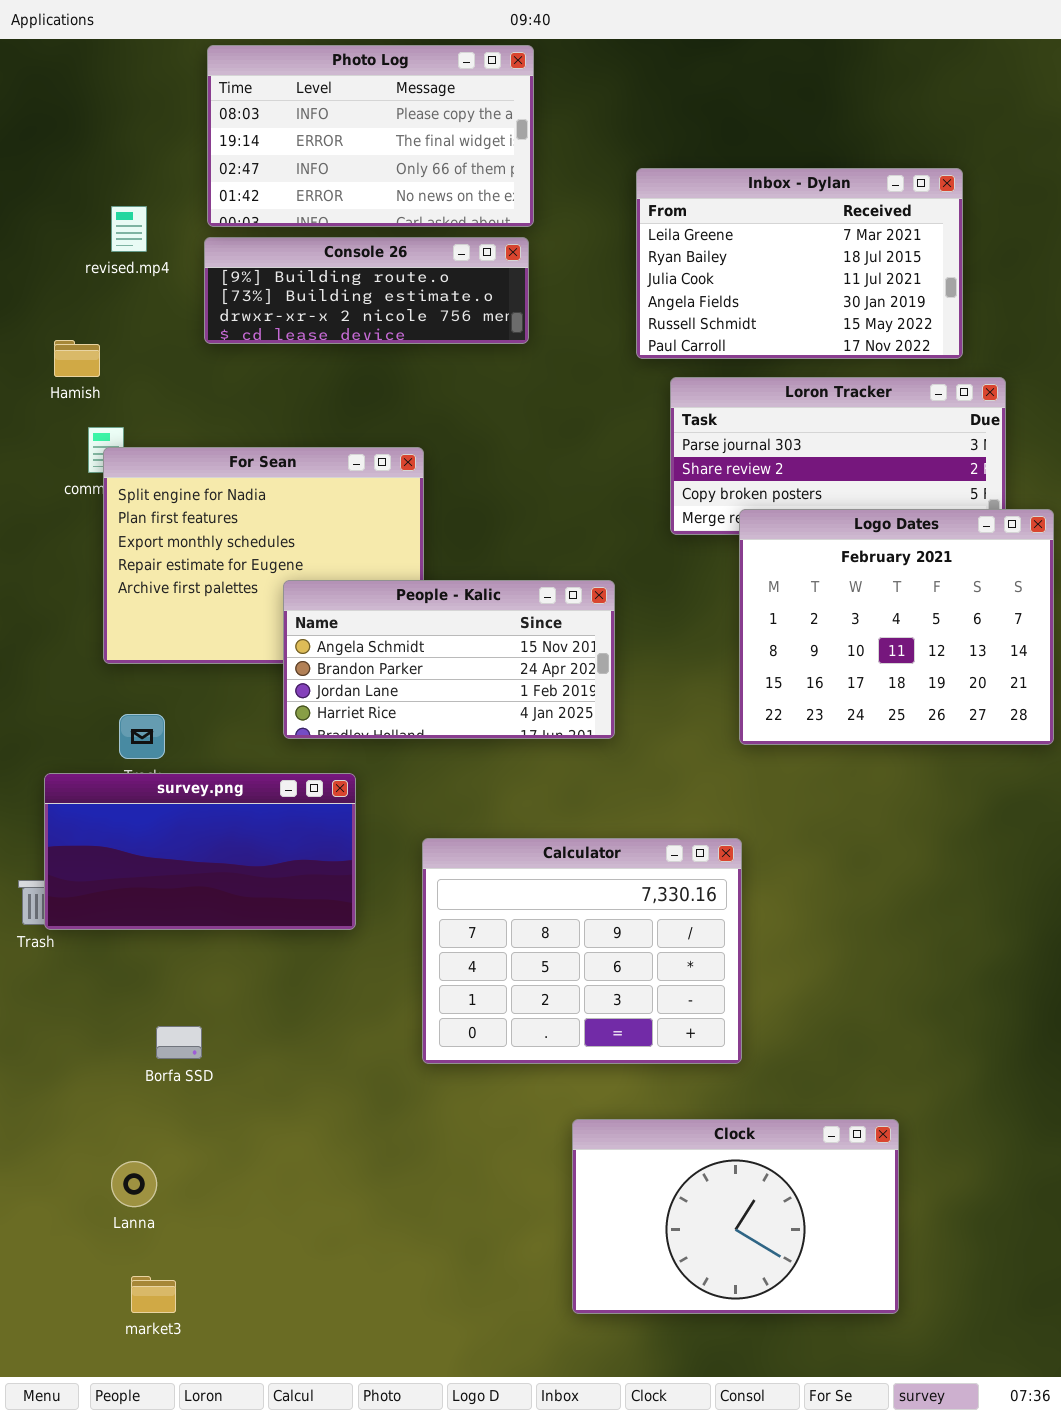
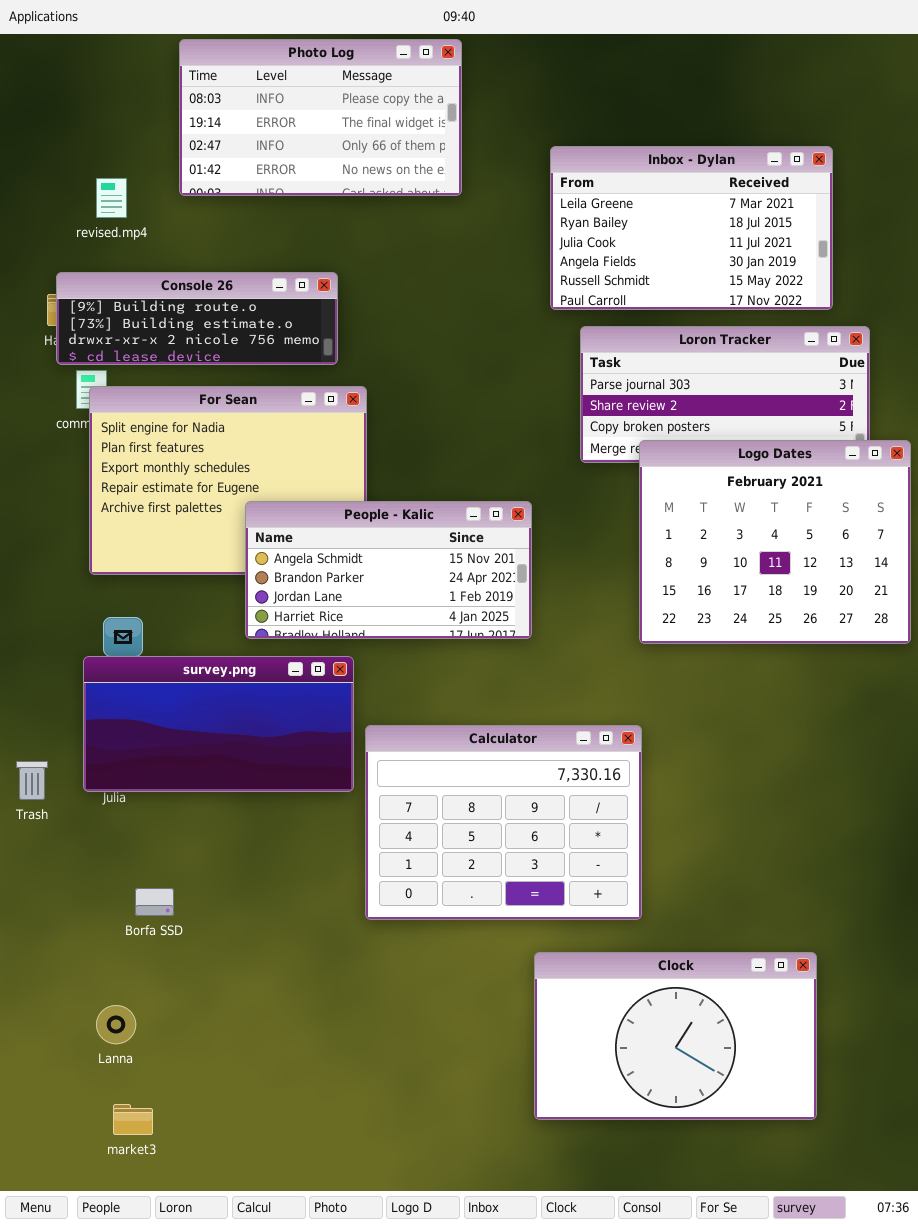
Console 26: [204,237,529,344] -> [56,272,338,365], moved
survey.png: [44,773,356,930] -> [83,656,354,792], moved
Clock: [572,1119,899,1314] -> [534,952,817,1120], moved

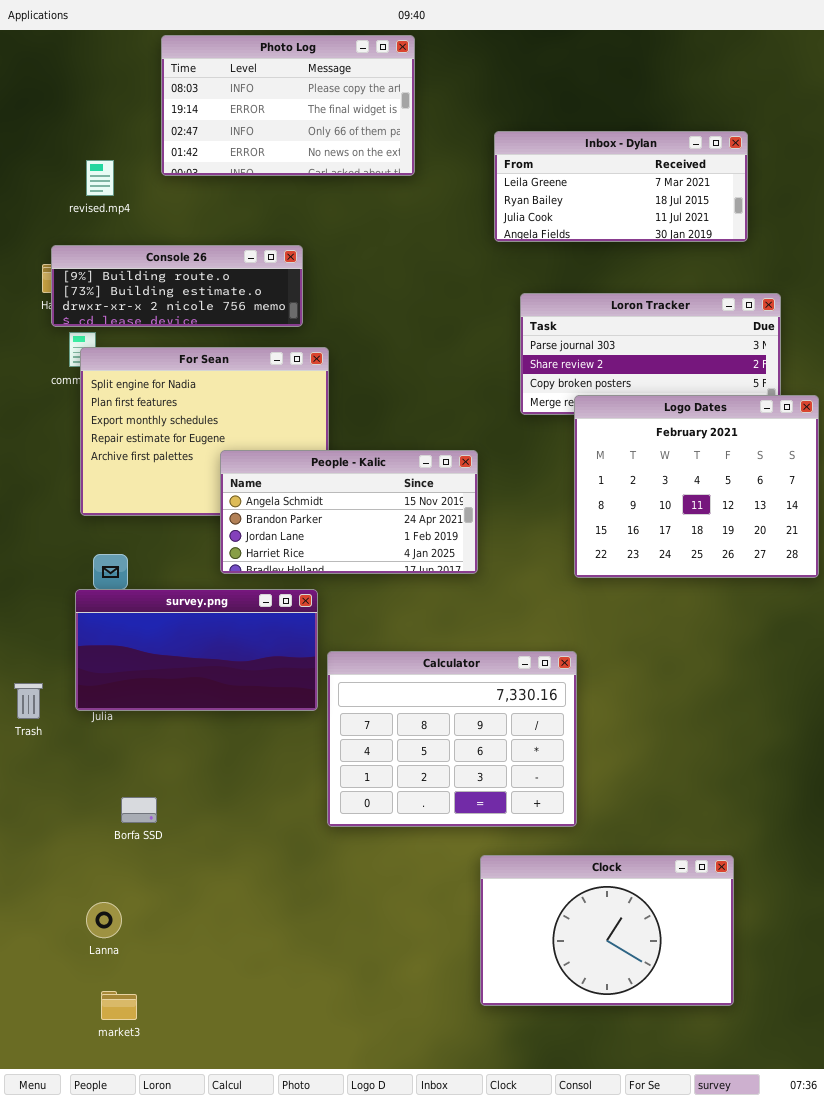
Inbox - Dylan: [550,146,833,310] -> [494,131,748,242], resized

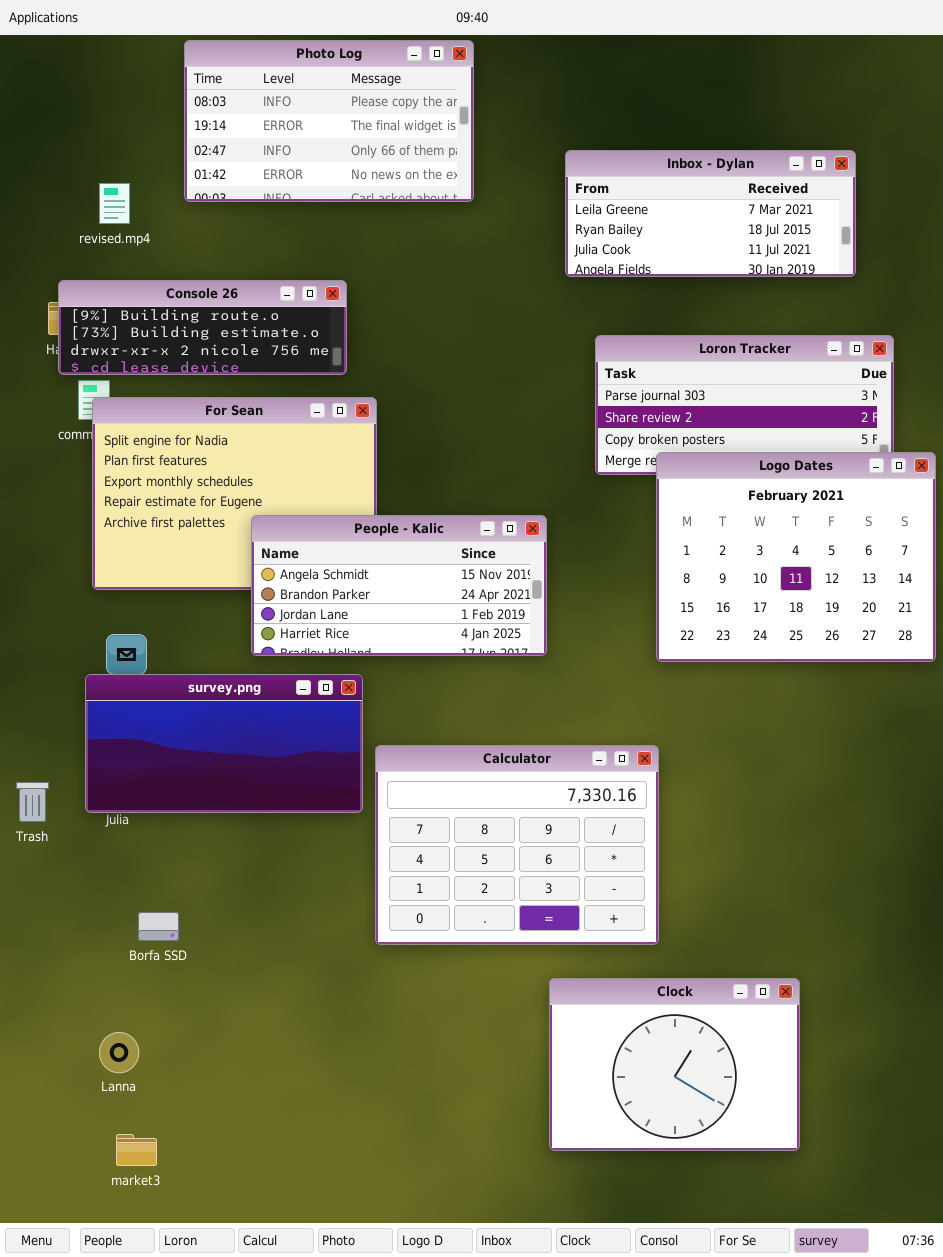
Clock: [480,855,734,1006] -> [549,978,800,1151], resized

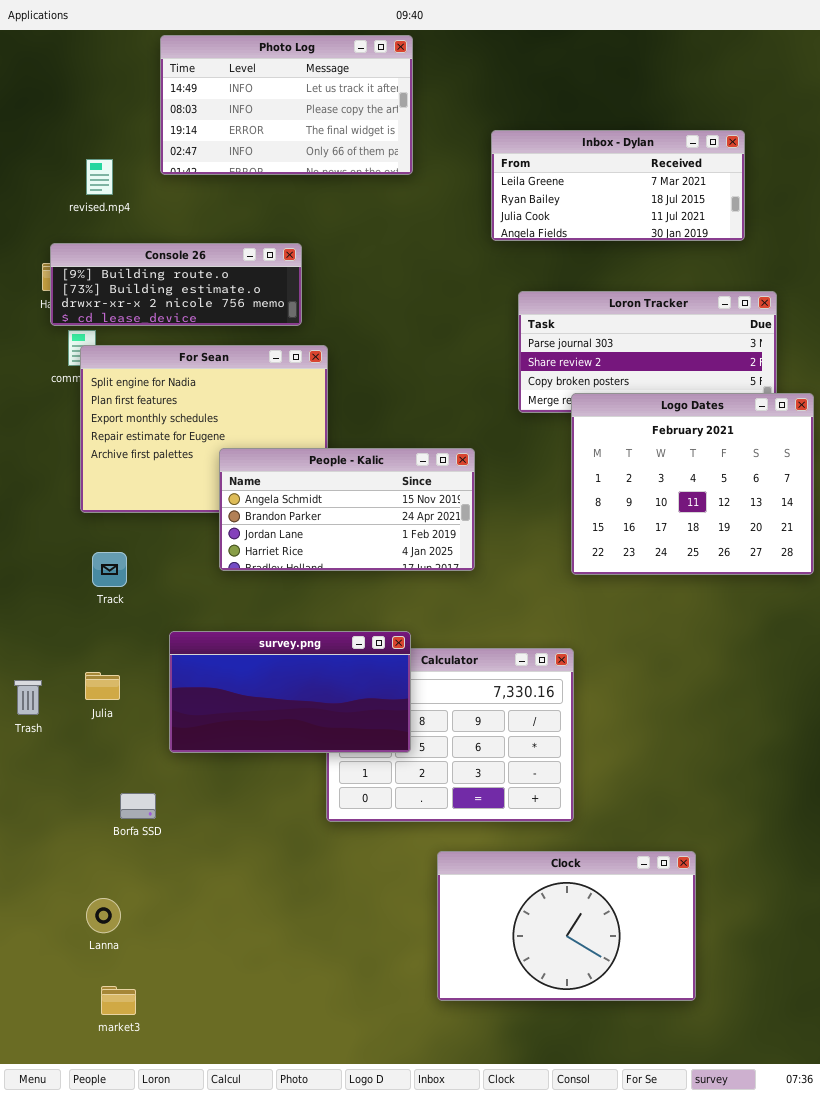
Photo Log: [184,40,474,202] -> [160,35,413,175], scrolled up 1 row
survey.png: [85,674,363,813] -> [169,631,411,753], moved
Clock: [549,978,800,1151] -> [437,851,696,1001], resized

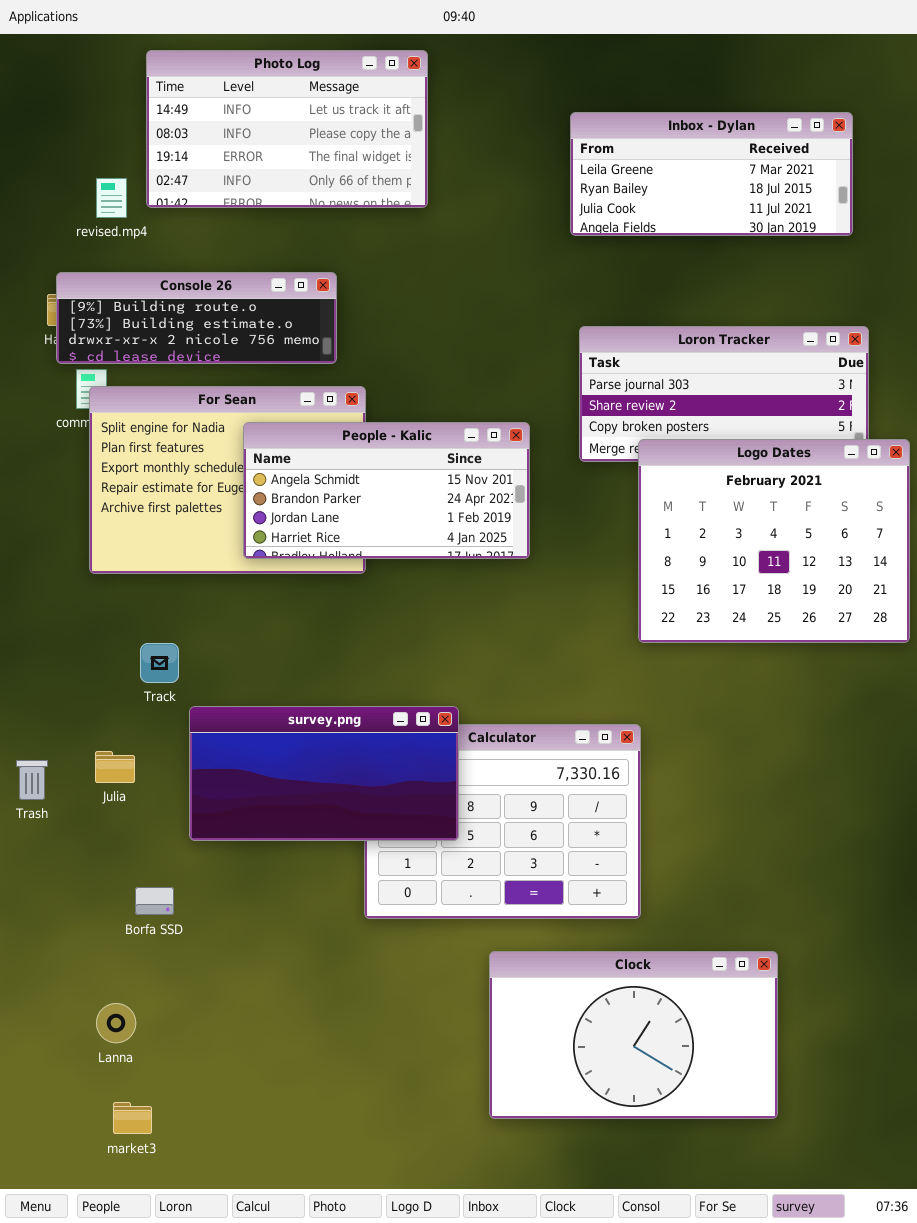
Photo Log: [160,35,413,175] -> [146,50,428,208], moved
Inbox - Dylan: [491,130,745,241] -> [570,112,853,236], moved
People - Kalic: [219,448,475,571] -> [243,422,530,559], moved
Track: [92,552,127,587] -> [140,643,179,683], moved

